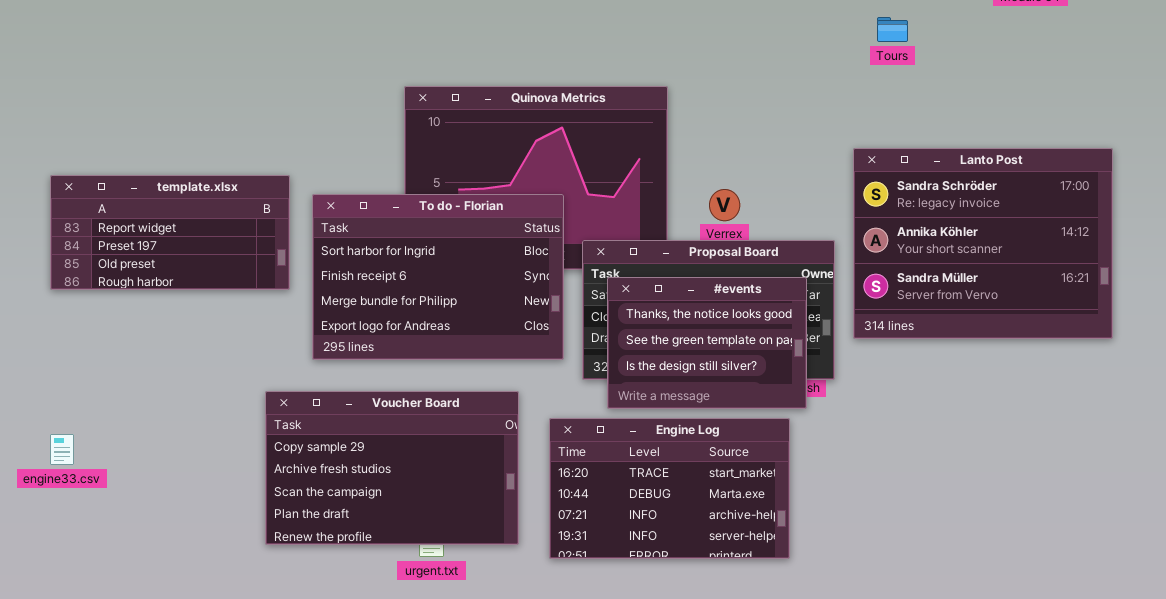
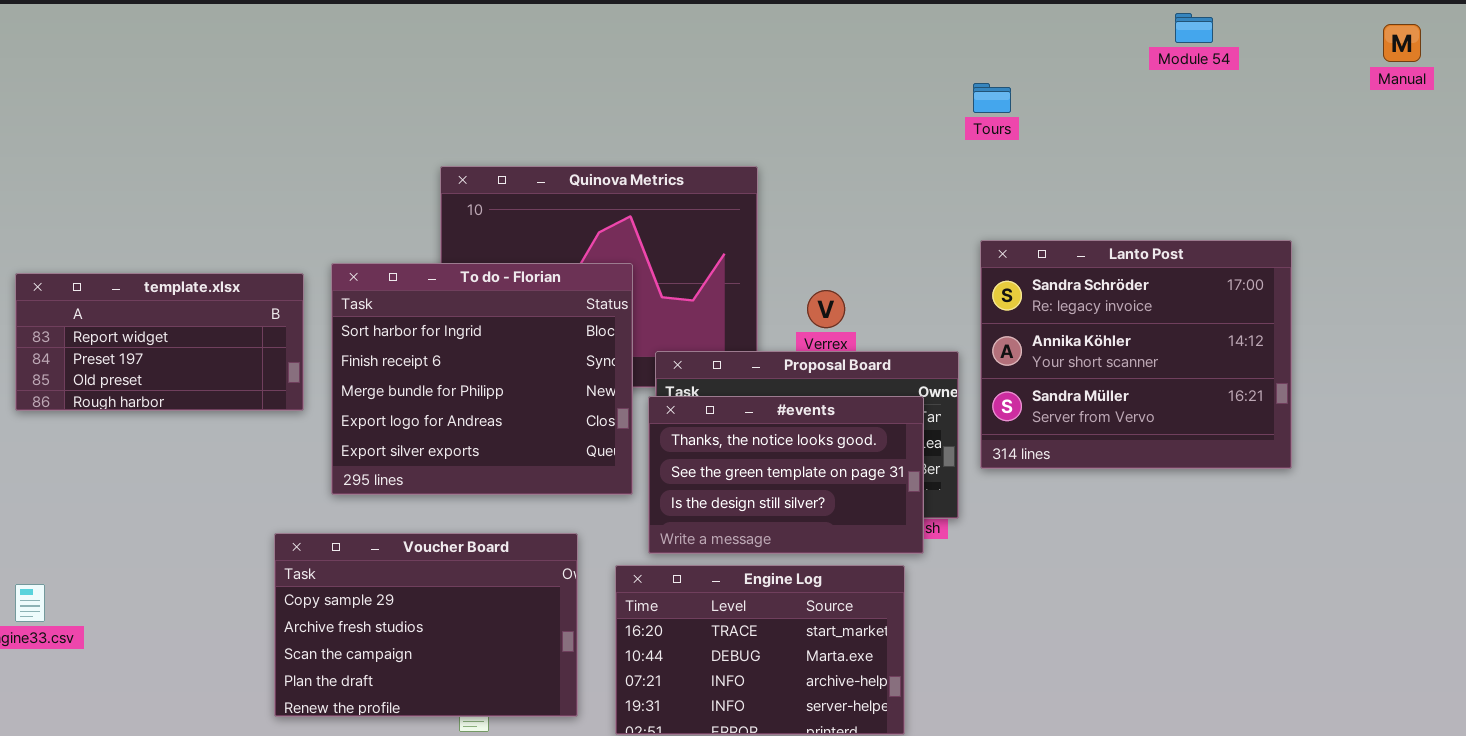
Tours: [877,17,908,42] -> [973,83,1011,113], moved
To do - Florian: [312,194,564,360] -> [331,263,633,495], resized
#events: [607,277,807,409] -> [648,396,924,554], resized

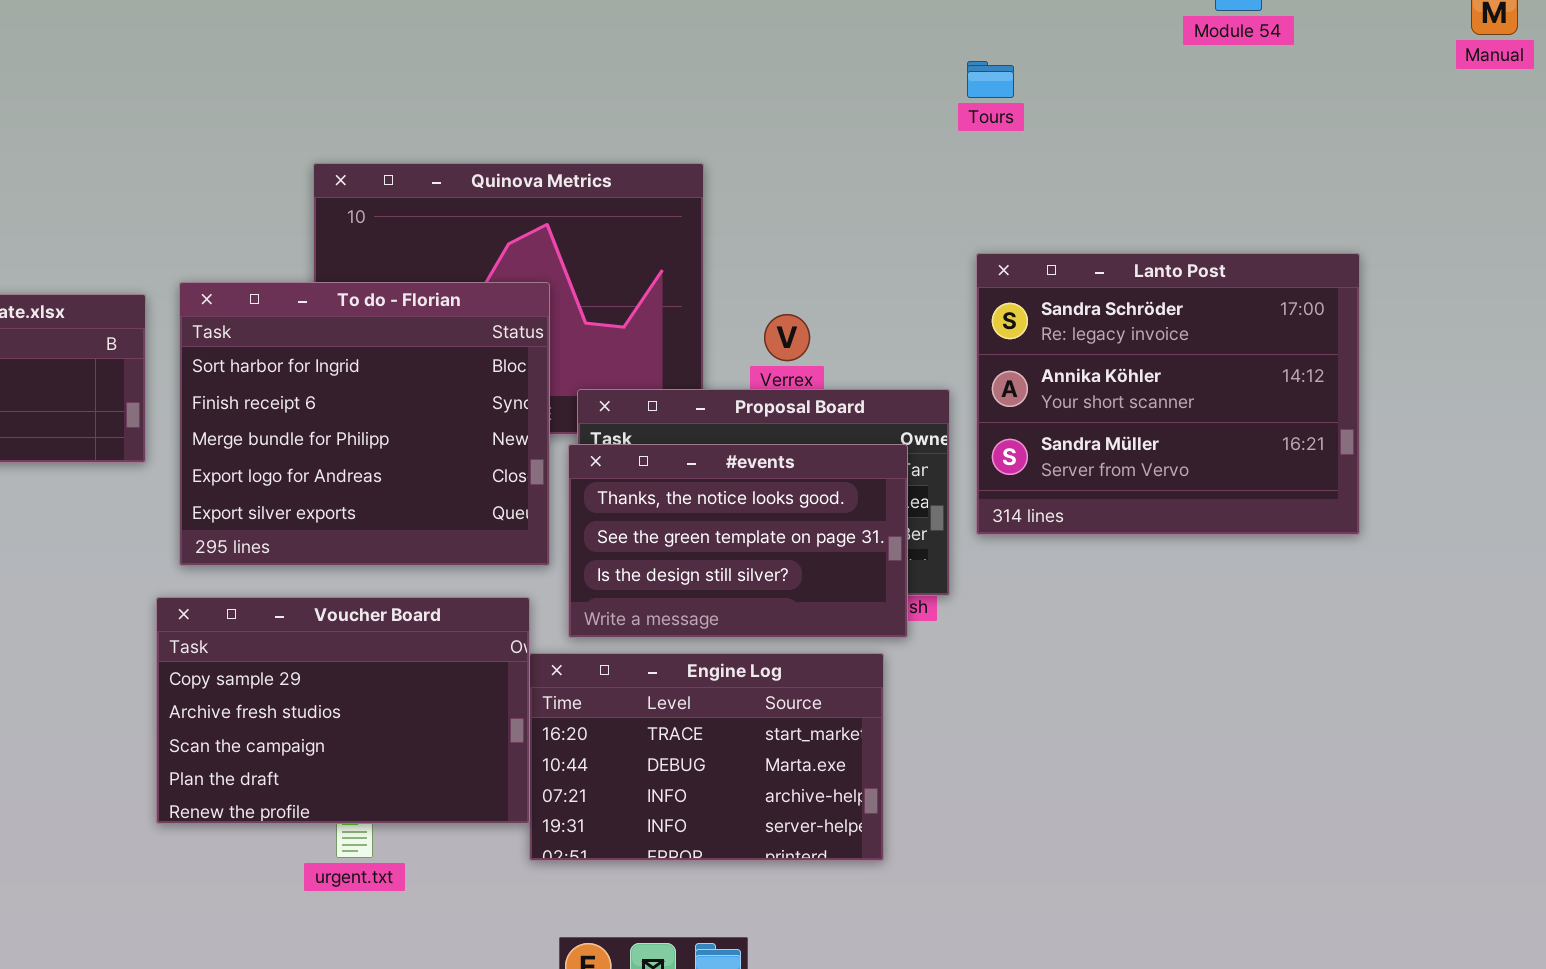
Voucher Board: [274,533,578,717] -> [156,597,530,824], moved

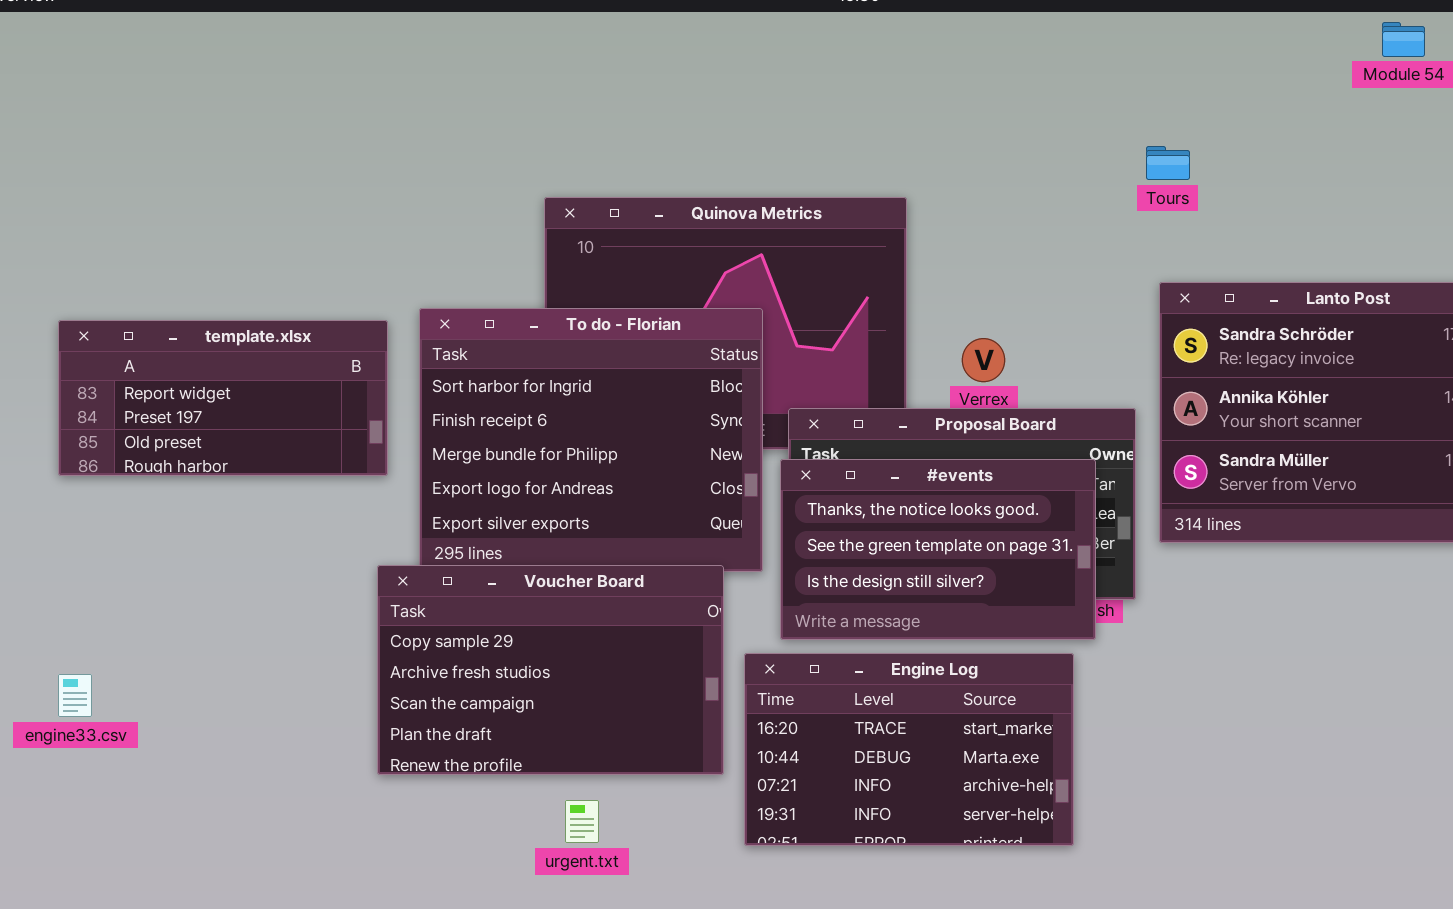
Tours: [967,61,1014,98] -> [1146,146,1190,180], moved
Voucher Board: [156,597,530,824] -> [377,565,724,775], moved

